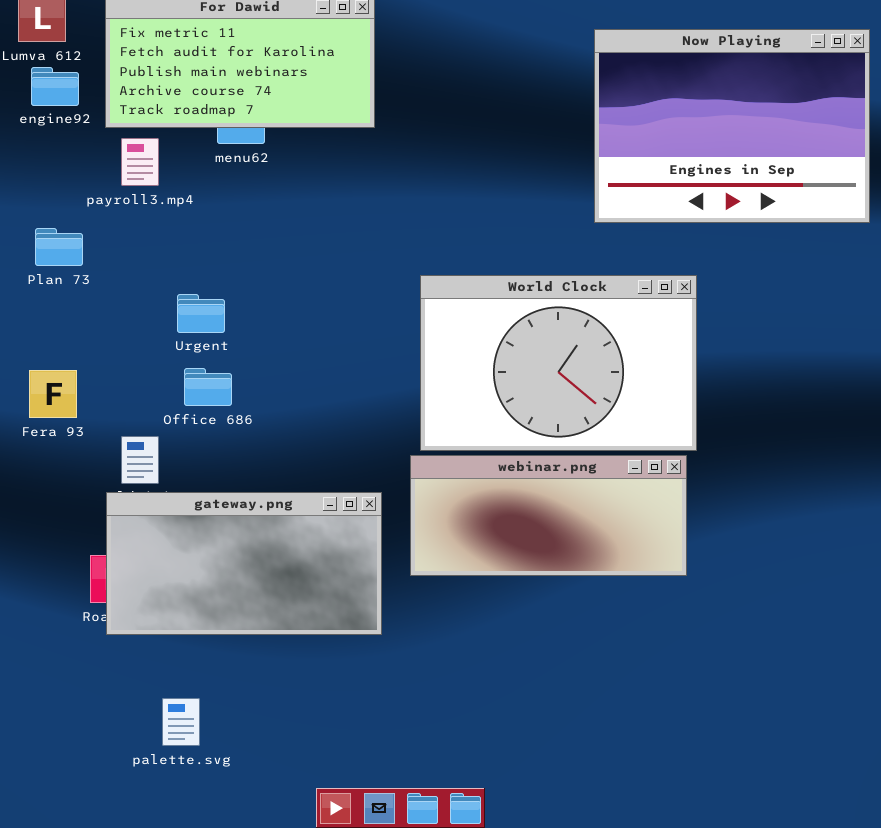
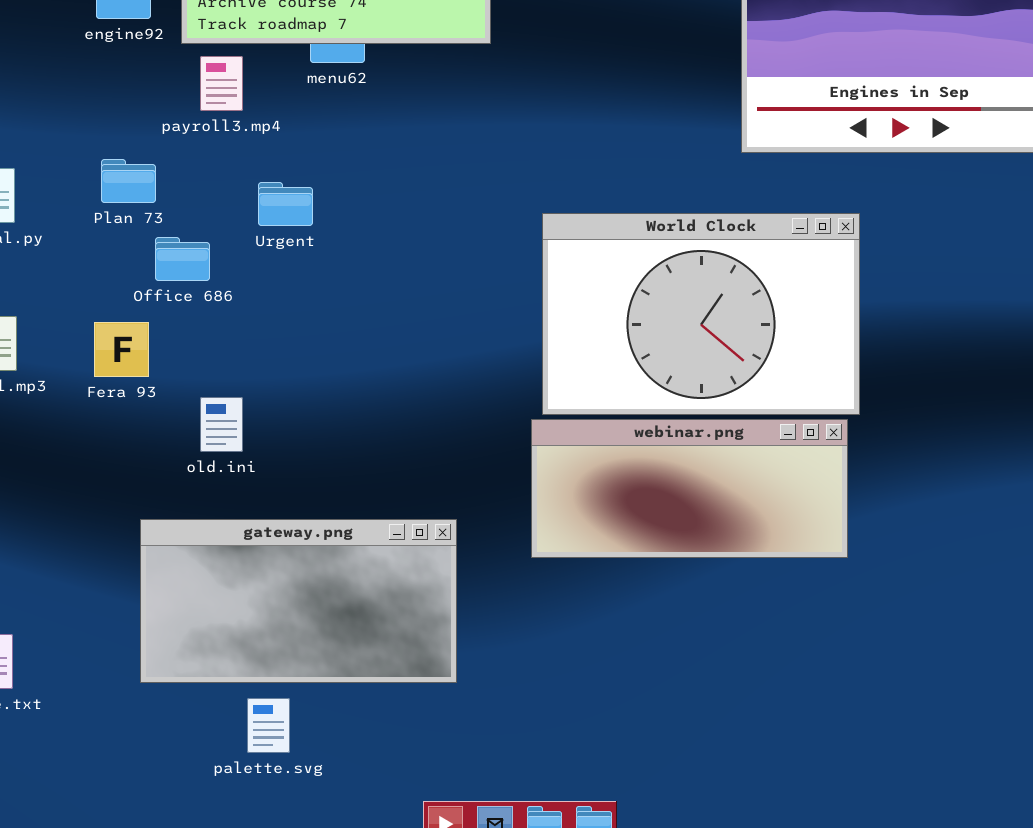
Urgent: [177,294,225,333] -> [258,182,313,226], moved
Office 686: [184,368,232,406] -> [155,237,210,281], moved
gateway.png: [106,492,382,635] -> [140,519,457,683], moved

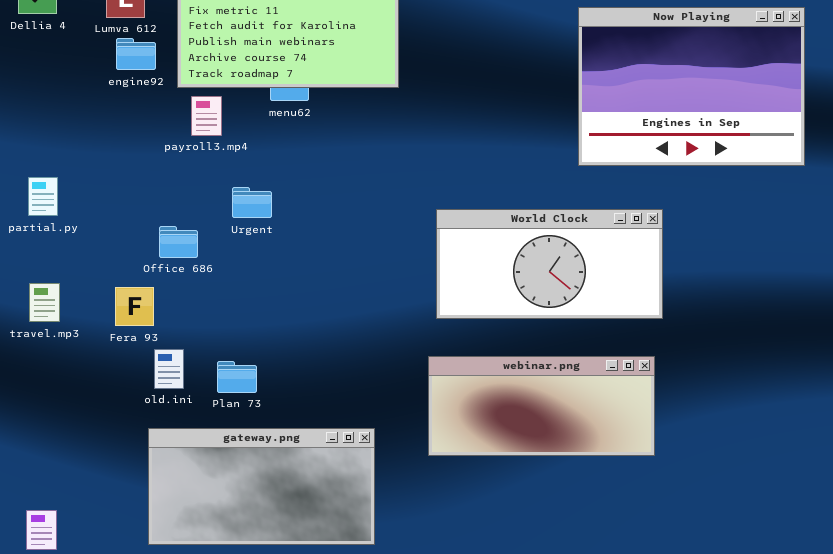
Plan 73: [101,159,156,203] -> [217,361,257,393], moved
World Clock: [542,213,860,415] -> [436,209,663,319], resized
old.ini: [200,397,243,452] -> [154,349,184,389], moved

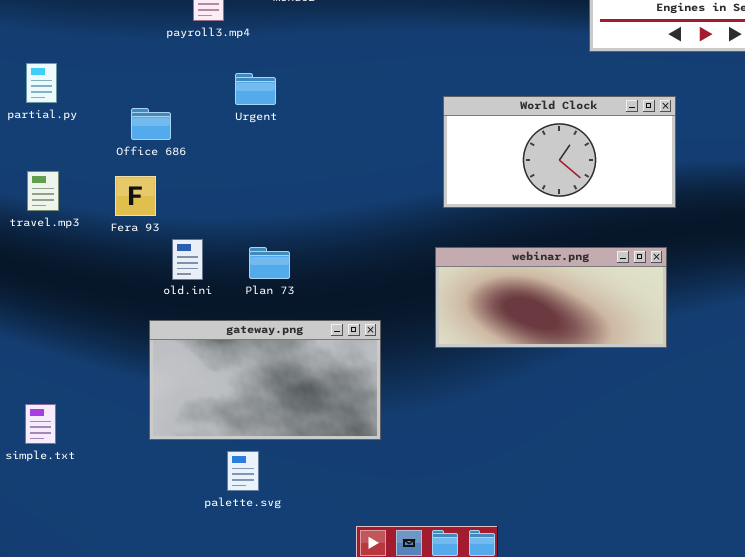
Office 686: [159,226,198,258] -> [131,108,171,140], moved
old.ini: [154,349,184,389] -> [172,239,203,280], moved
Plan 73: [217,361,257,393] -> [249,247,290,279], moved

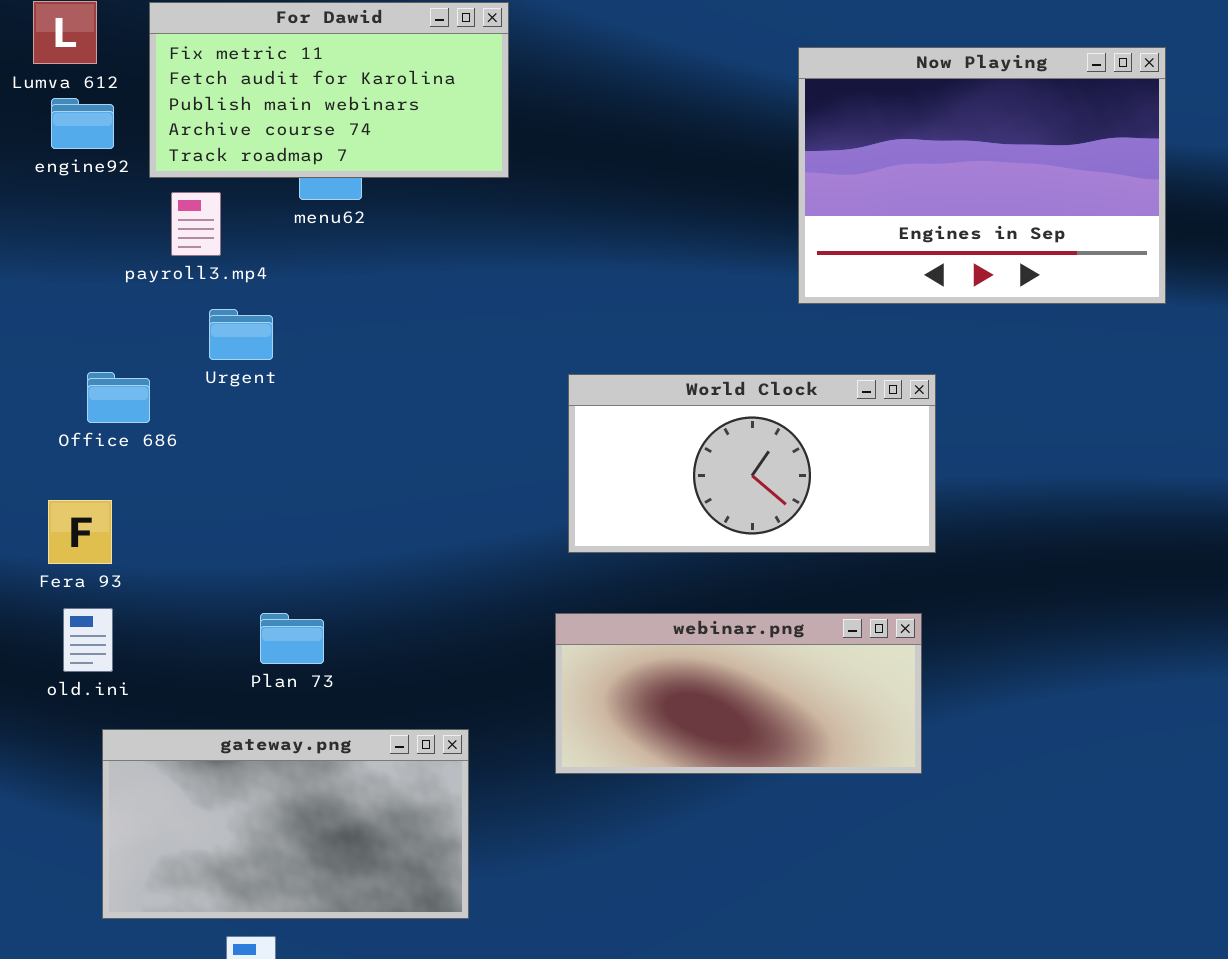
Urgent: [235,73,276,105] -> [209,309,273,360], moved
Office 686: [131,108,171,140] -> [87,372,150,423], moved
old.ini: [172,239,203,280] -> [63,608,113,672], moved

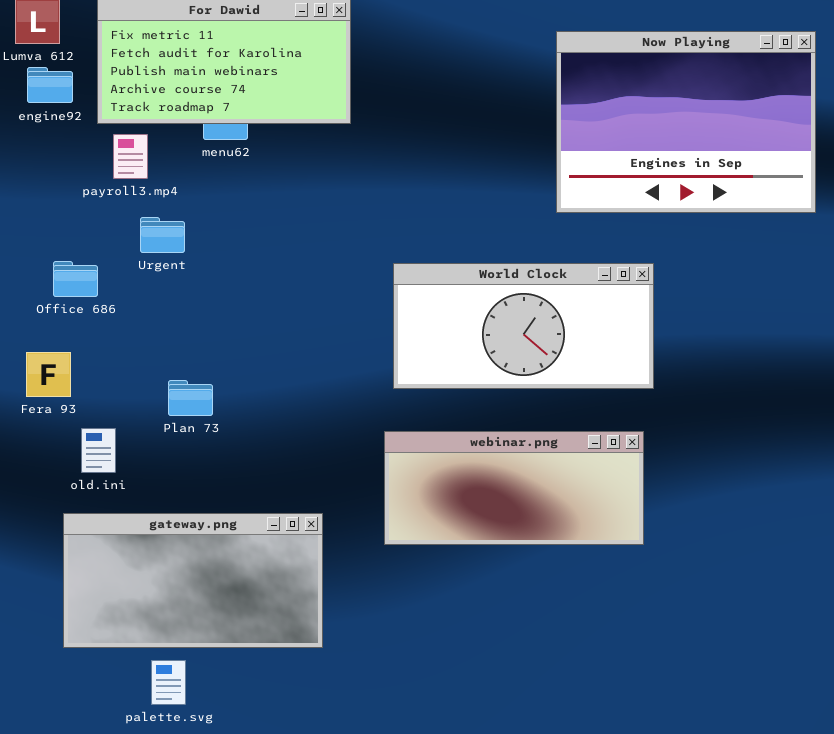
old.ini: [63,608,113,672] -> [81,428,116,473], moved
Plan 73: [260,613,324,664] -> [168,380,213,416], moved

